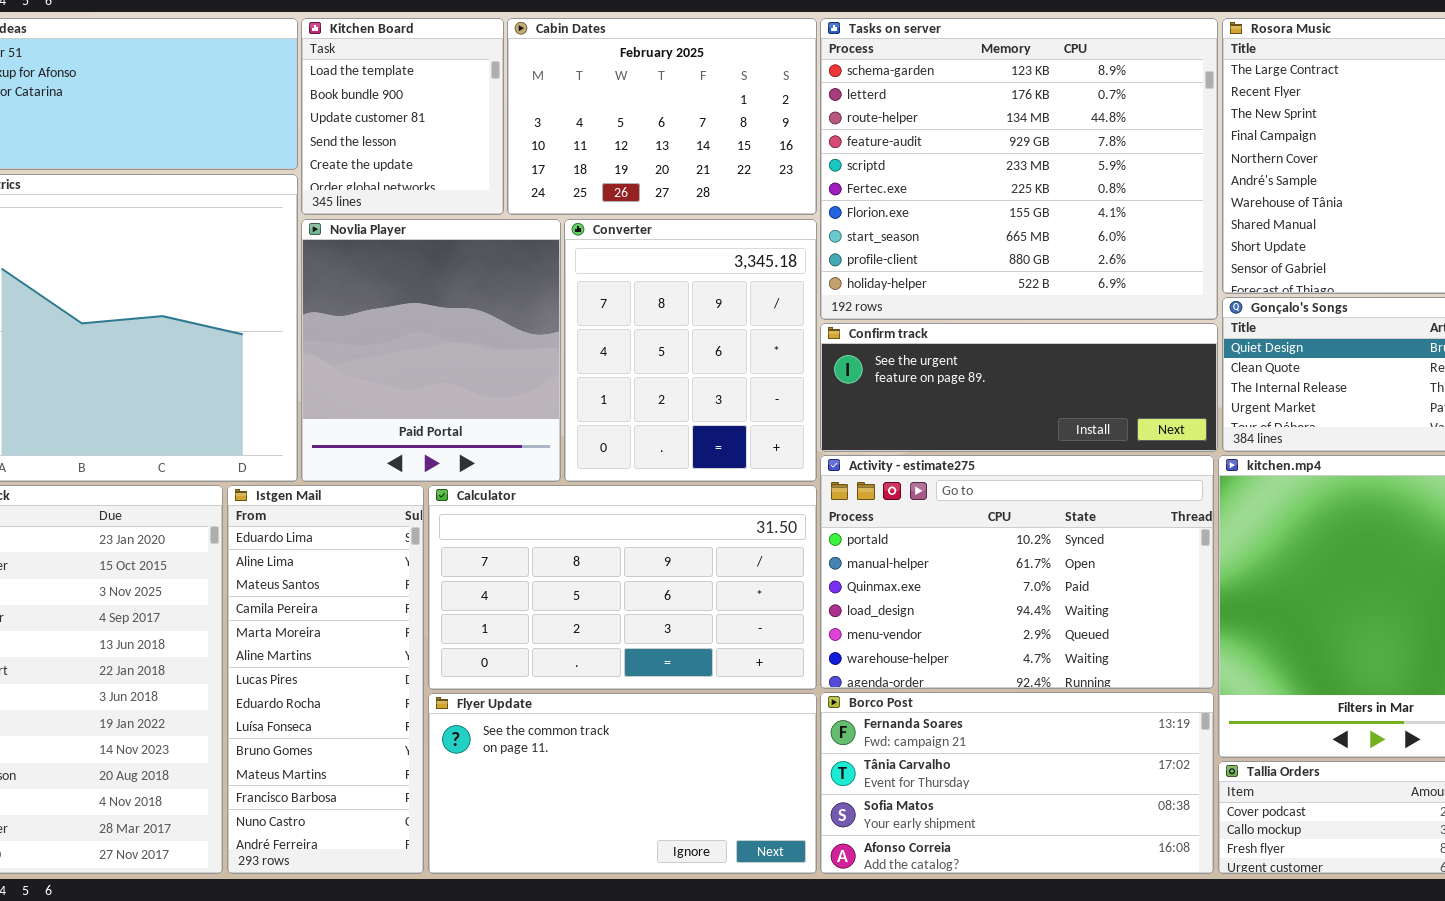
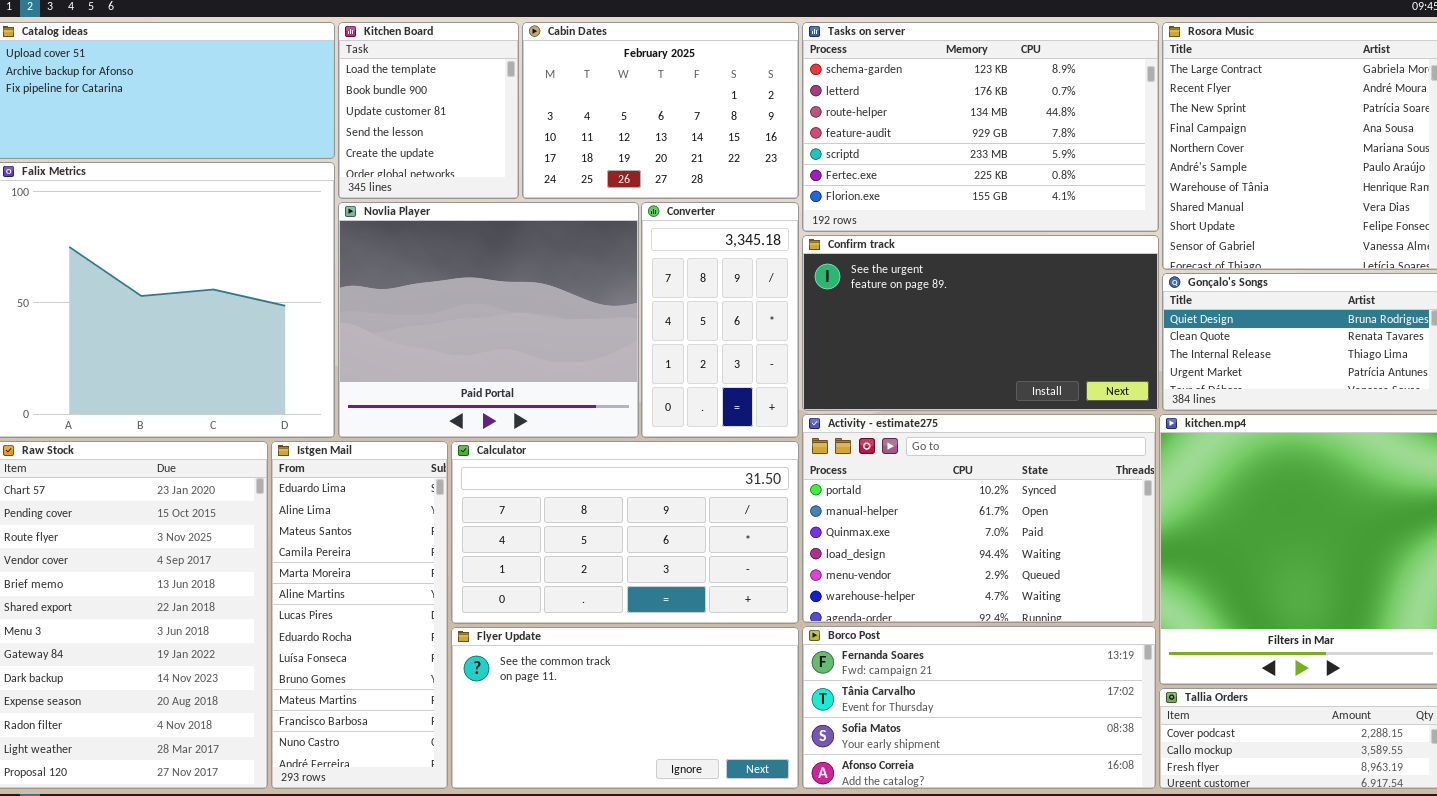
Tasks on server: [820,18,1218,320] -> [802,22,1159,232], resized
Novlia Player: [301,219,561,482] -> [338,202,639,438], resized
Converter: [564,219,817,482] -> [641,202,799,438], resized
Confirm track: [820,323,1218,452] -> [802,235,1159,411], resized

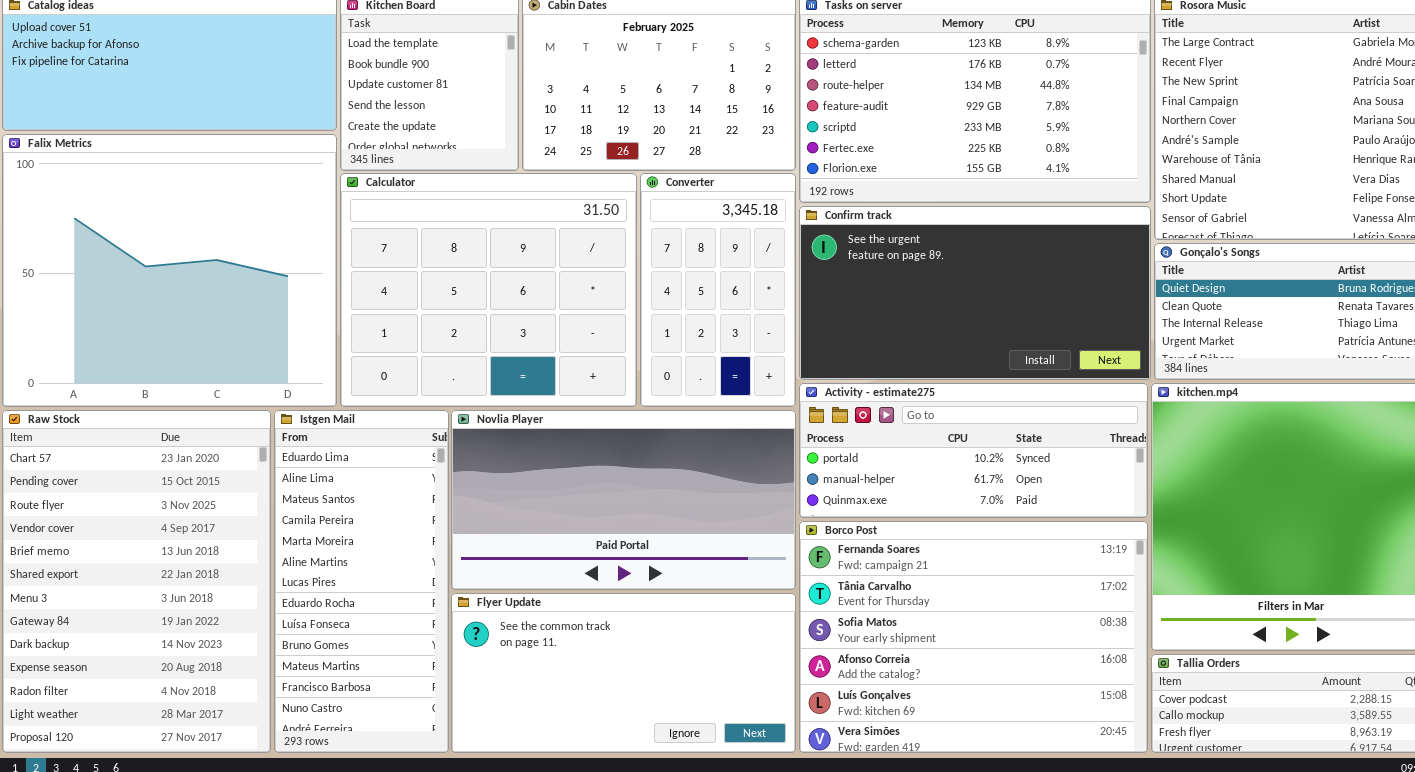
Novlia Player: [338,202,639,438] -> [451,410,796,590], moved, resized
Activity - estimate275: [802,414,1156,623] -> [799,383,1148,518], resized
Calculator: [451,441,799,624] -> [340,173,637,407], moved, resized
Borco Post: [802,626,1156,789] -> [799,521,1148,753], resized

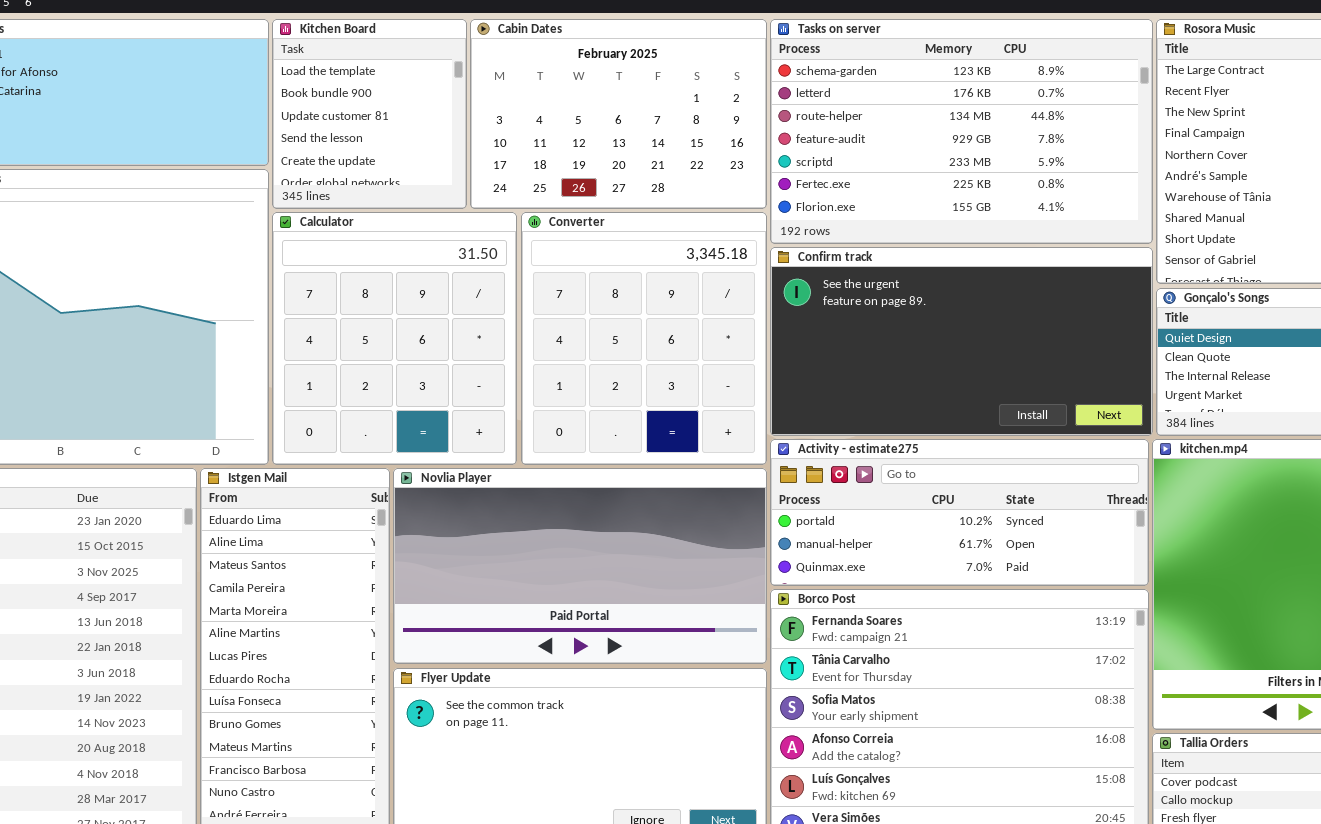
Calculator: [340,173,637,407] -> [272,212,517,465], resized
Converter: [640,173,796,407] -> [521,212,767,465], resized

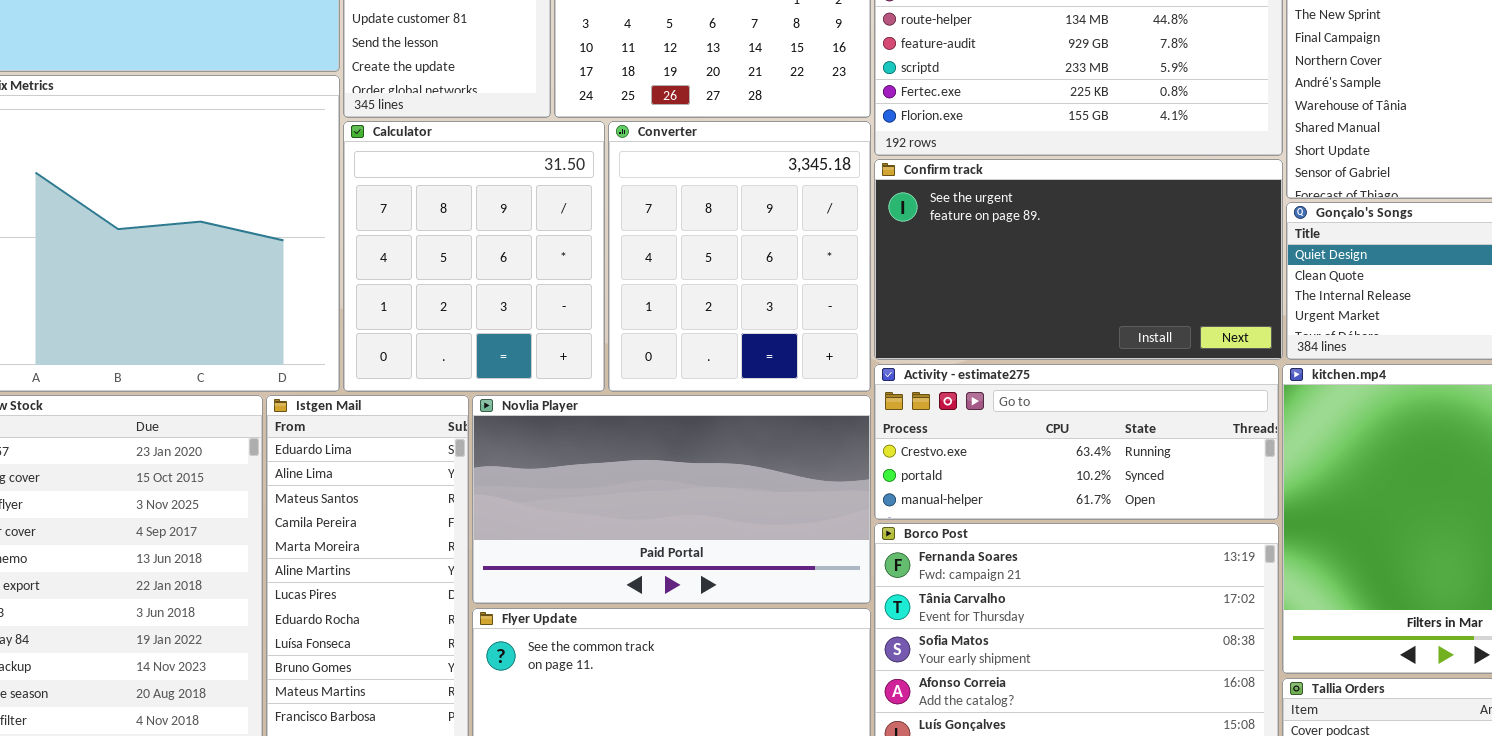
Activity - estimate275: [770,439,1149,586] -> [874,364,1279,520], scrolled up 1 row

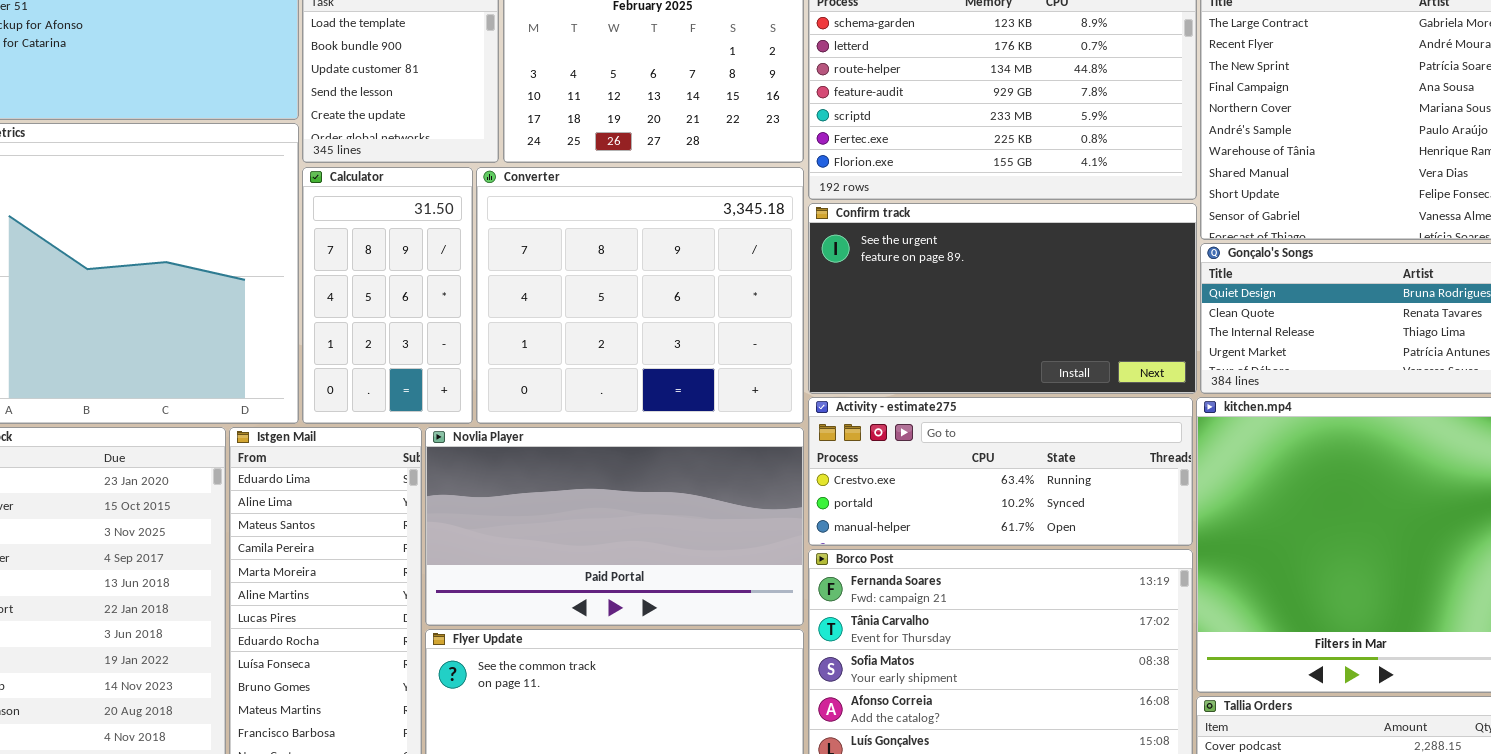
Calculator: [343,121,605,392] -> [302,167,473,424], resized
Converter: [608,121,871,392] -> [476,167,804,424], resized

